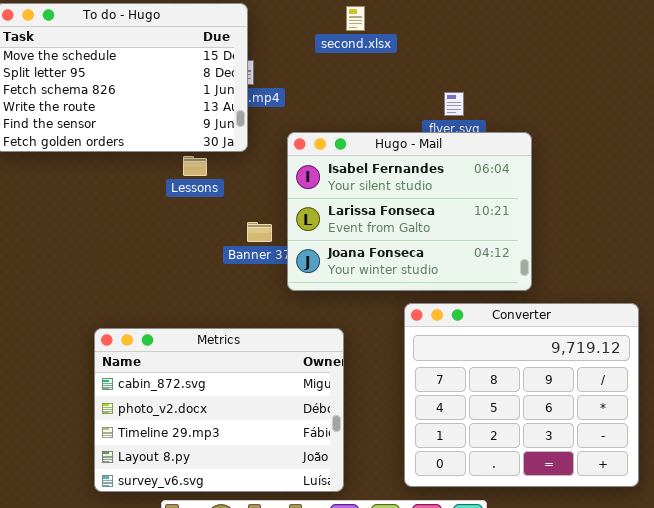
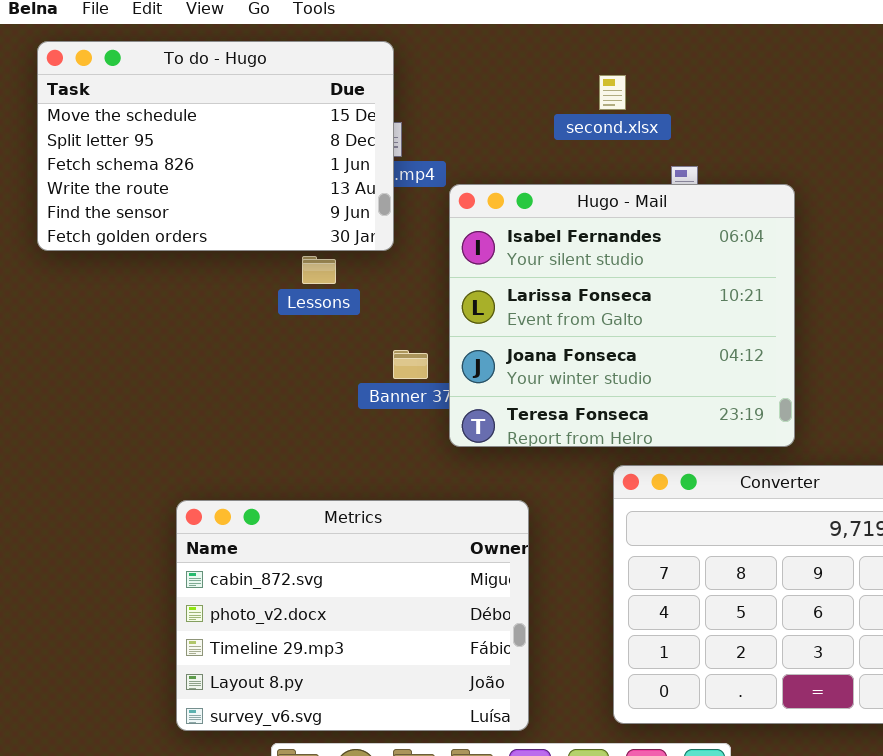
second.xlsx: [346,6,365,31] -> [599,75,626,110], moved
Hugo - Mail: [287,132,532,291] -> [449,184,795,447], resized

